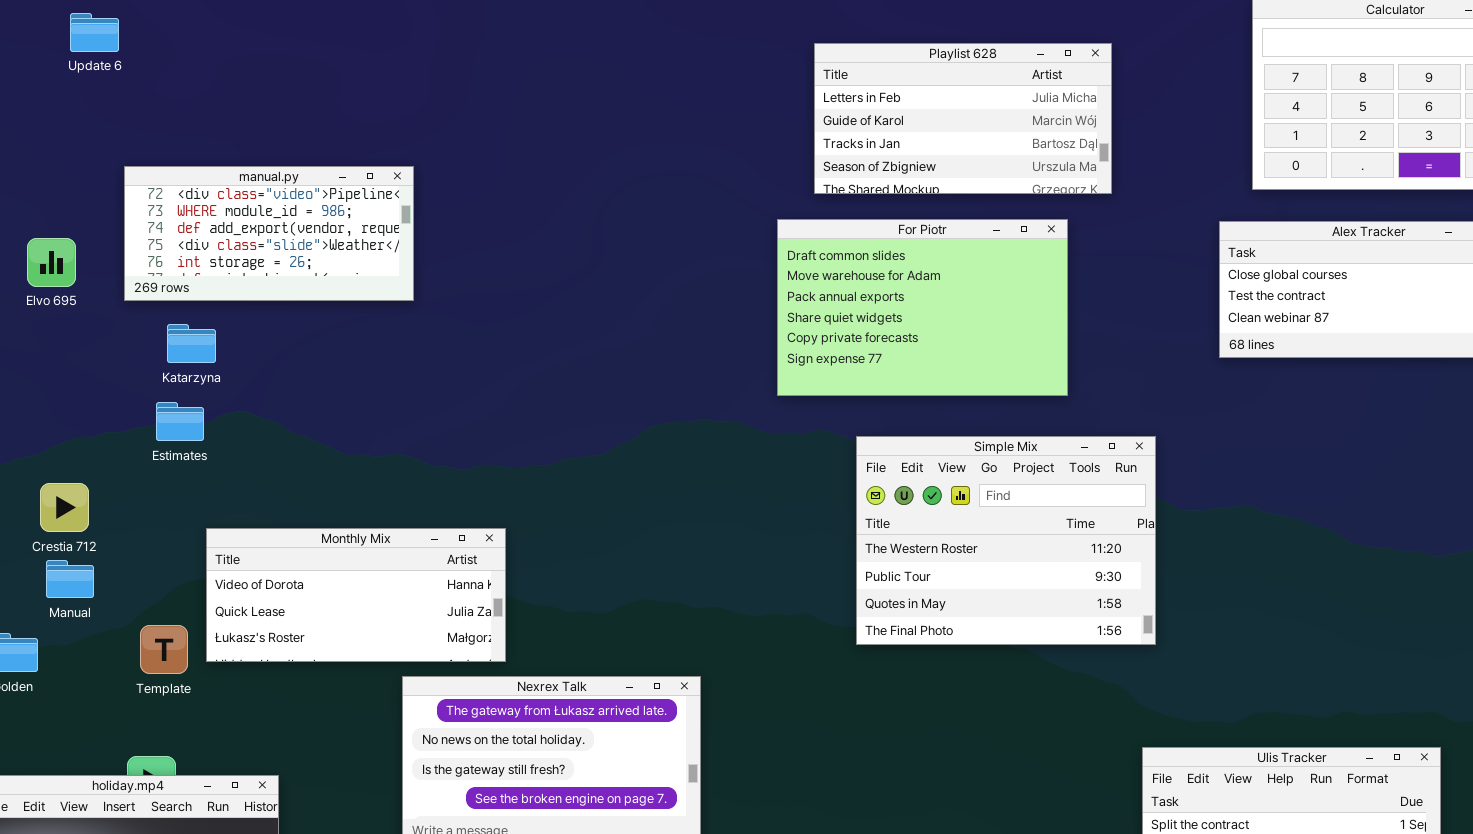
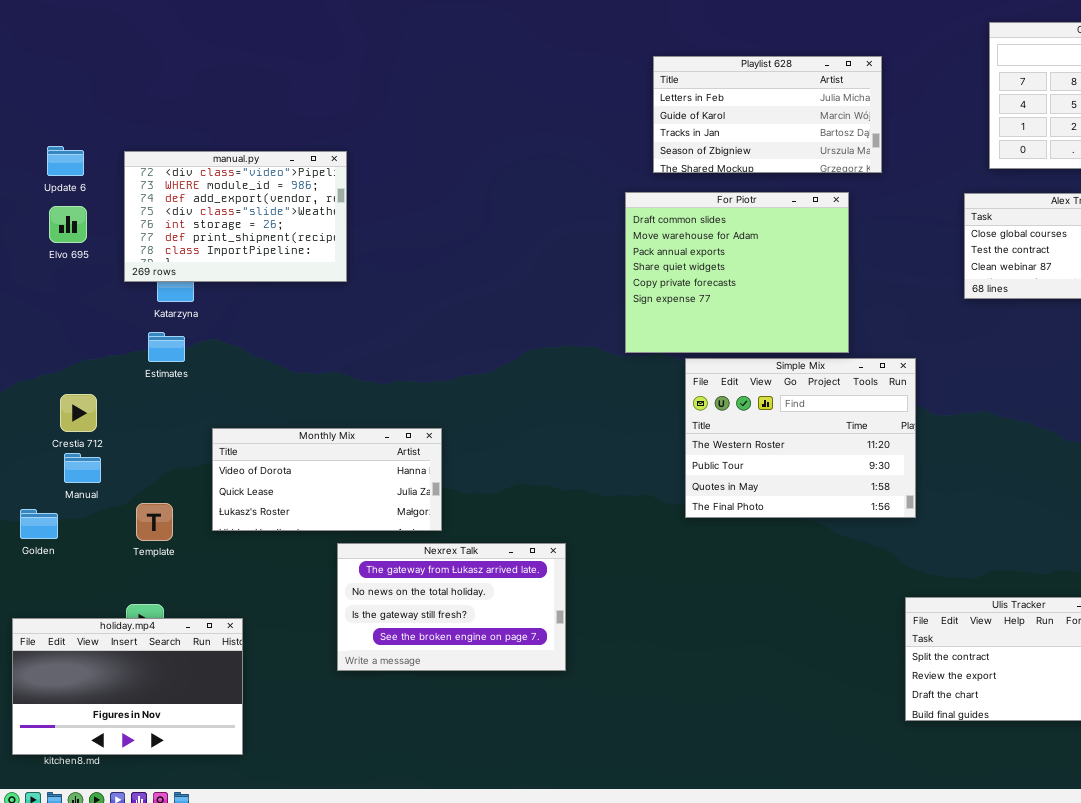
Update 6: [70,13,119,52] -> [47,146,84,176], moved
manual.py: [124,166,414,301] -> [124,151,347,282], resized
For Piotr: [777,219,1068,396] -> [625,192,849,353], resized
Monthly Mix: [206,528,506,662] -> [212,428,442,531], moved

